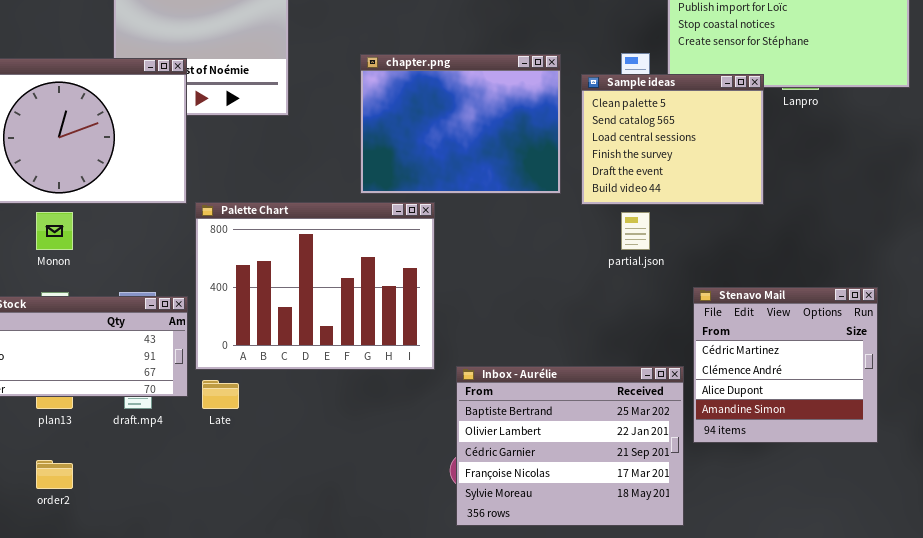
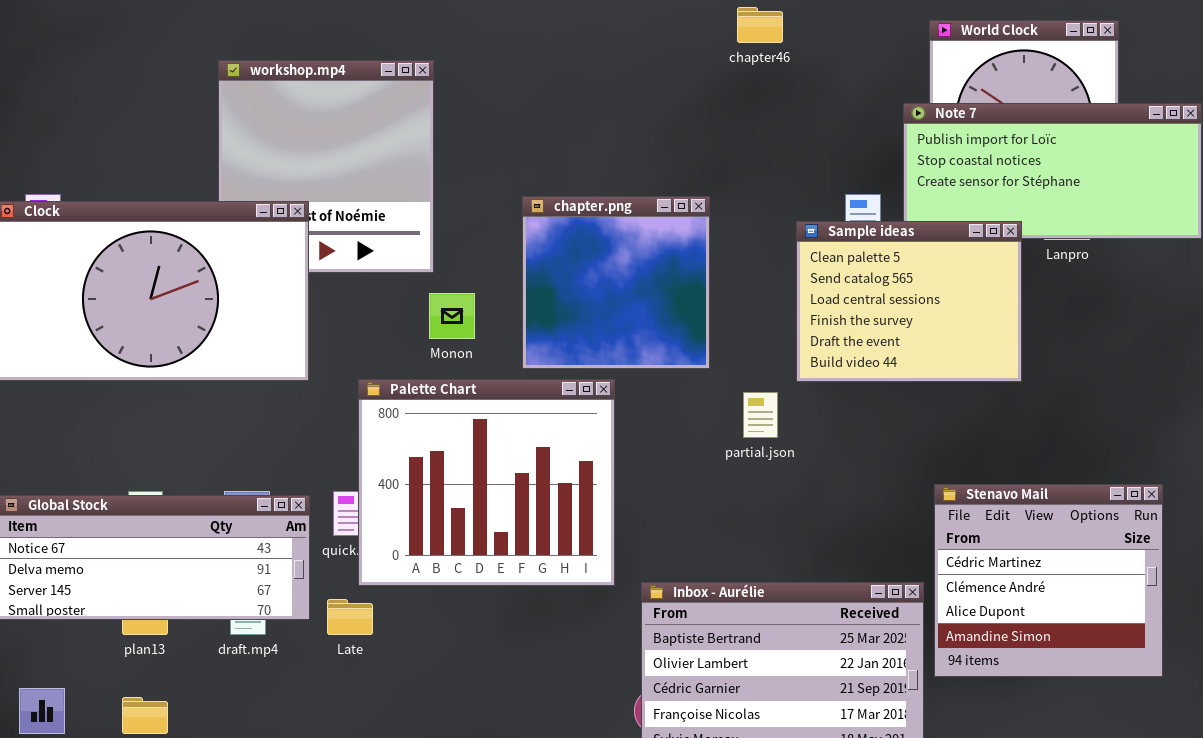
chapter.png: [360,54,561,194] -> [522,196,710,369], resized
Palette Chart: [195,202,435,370] -> [358,379,615,586], resized
Monon: [36,212,73,250] -> [429,293,475,339], moved
partial.json: [621,212,650,250] -> [743,392,778,438], moved

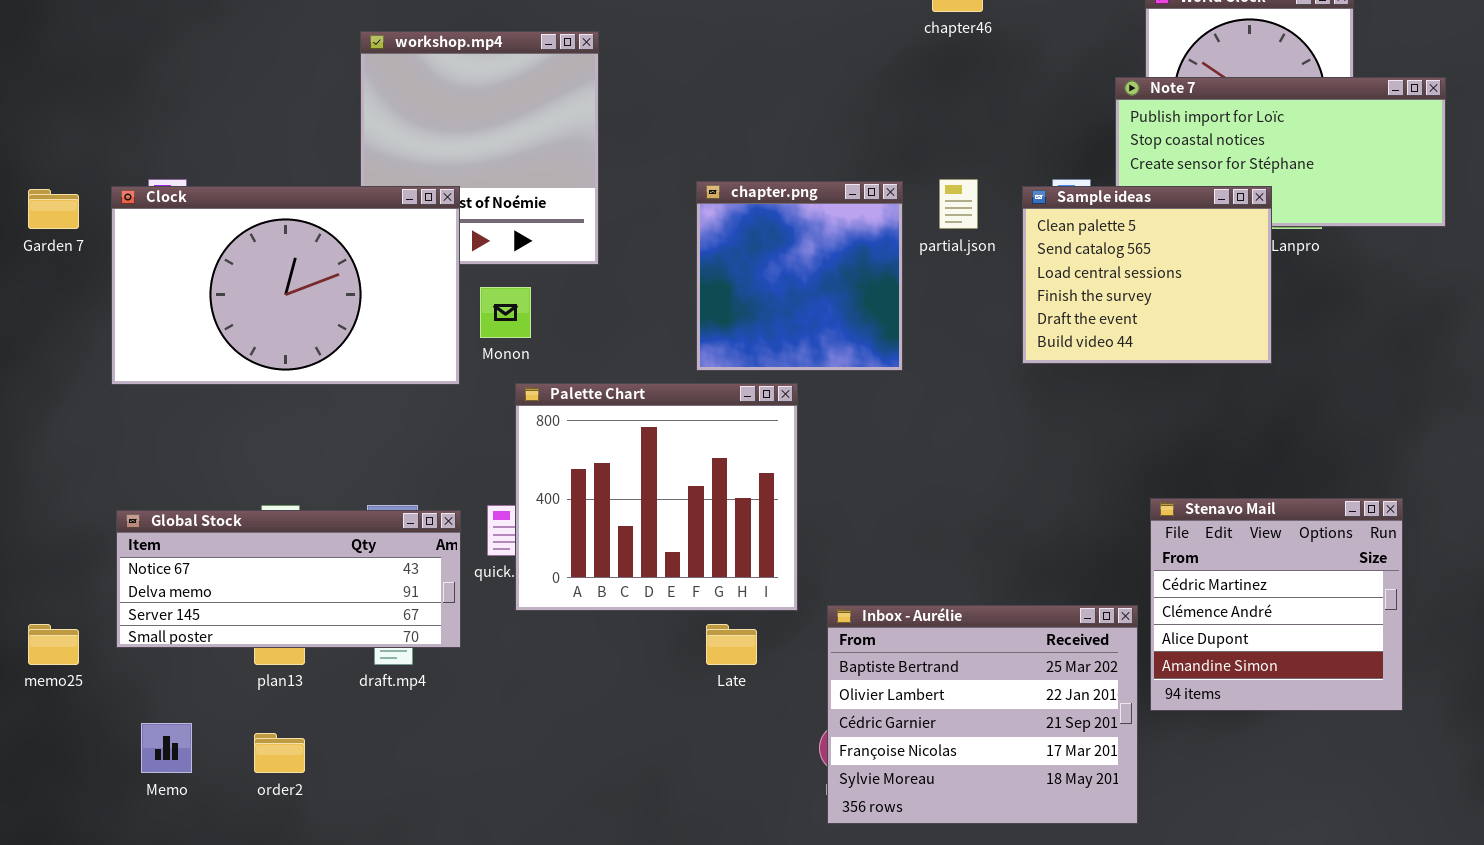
Sample ideas: [796,221,1022,382] -> [1022,186,1272,364], moved
Monon: [429,293,475,339] -> [480,287,531,338], moved
partial.json: [743,392,778,438] -> [939,179,978,229], moved
Late: [327,599,373,635] -> [706,624,757,665], moved

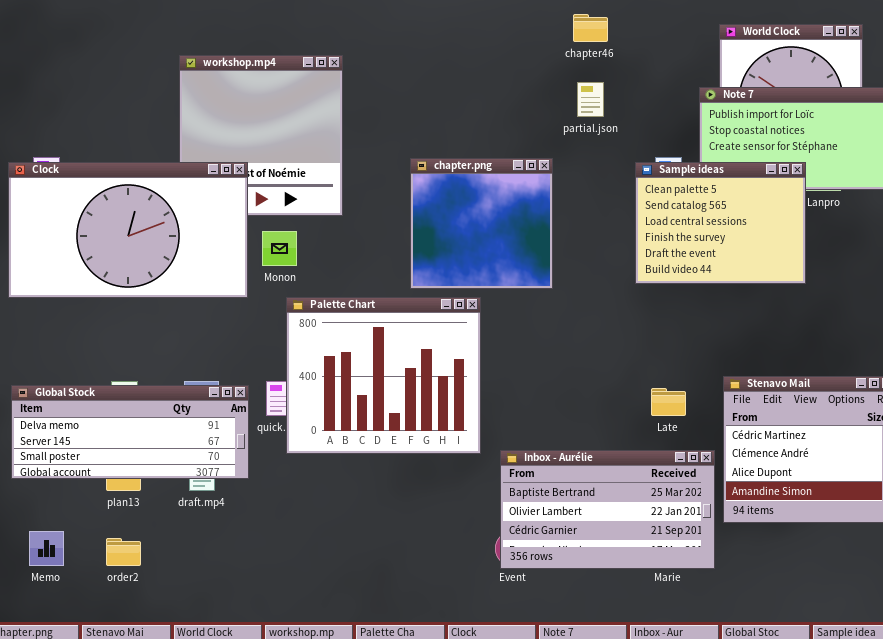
partial.json: [939,179,978,229] -> [577,82,604,117], moved
Global Stock: [116,510,461,648] -> [11,385,249,479], scrolled down 1 row
Inbox - Aurélie: [827,605,1138,824] -> [500,450,715,569], resized
Late: [706,624,757,665] -> [651,388,686,416], moved

